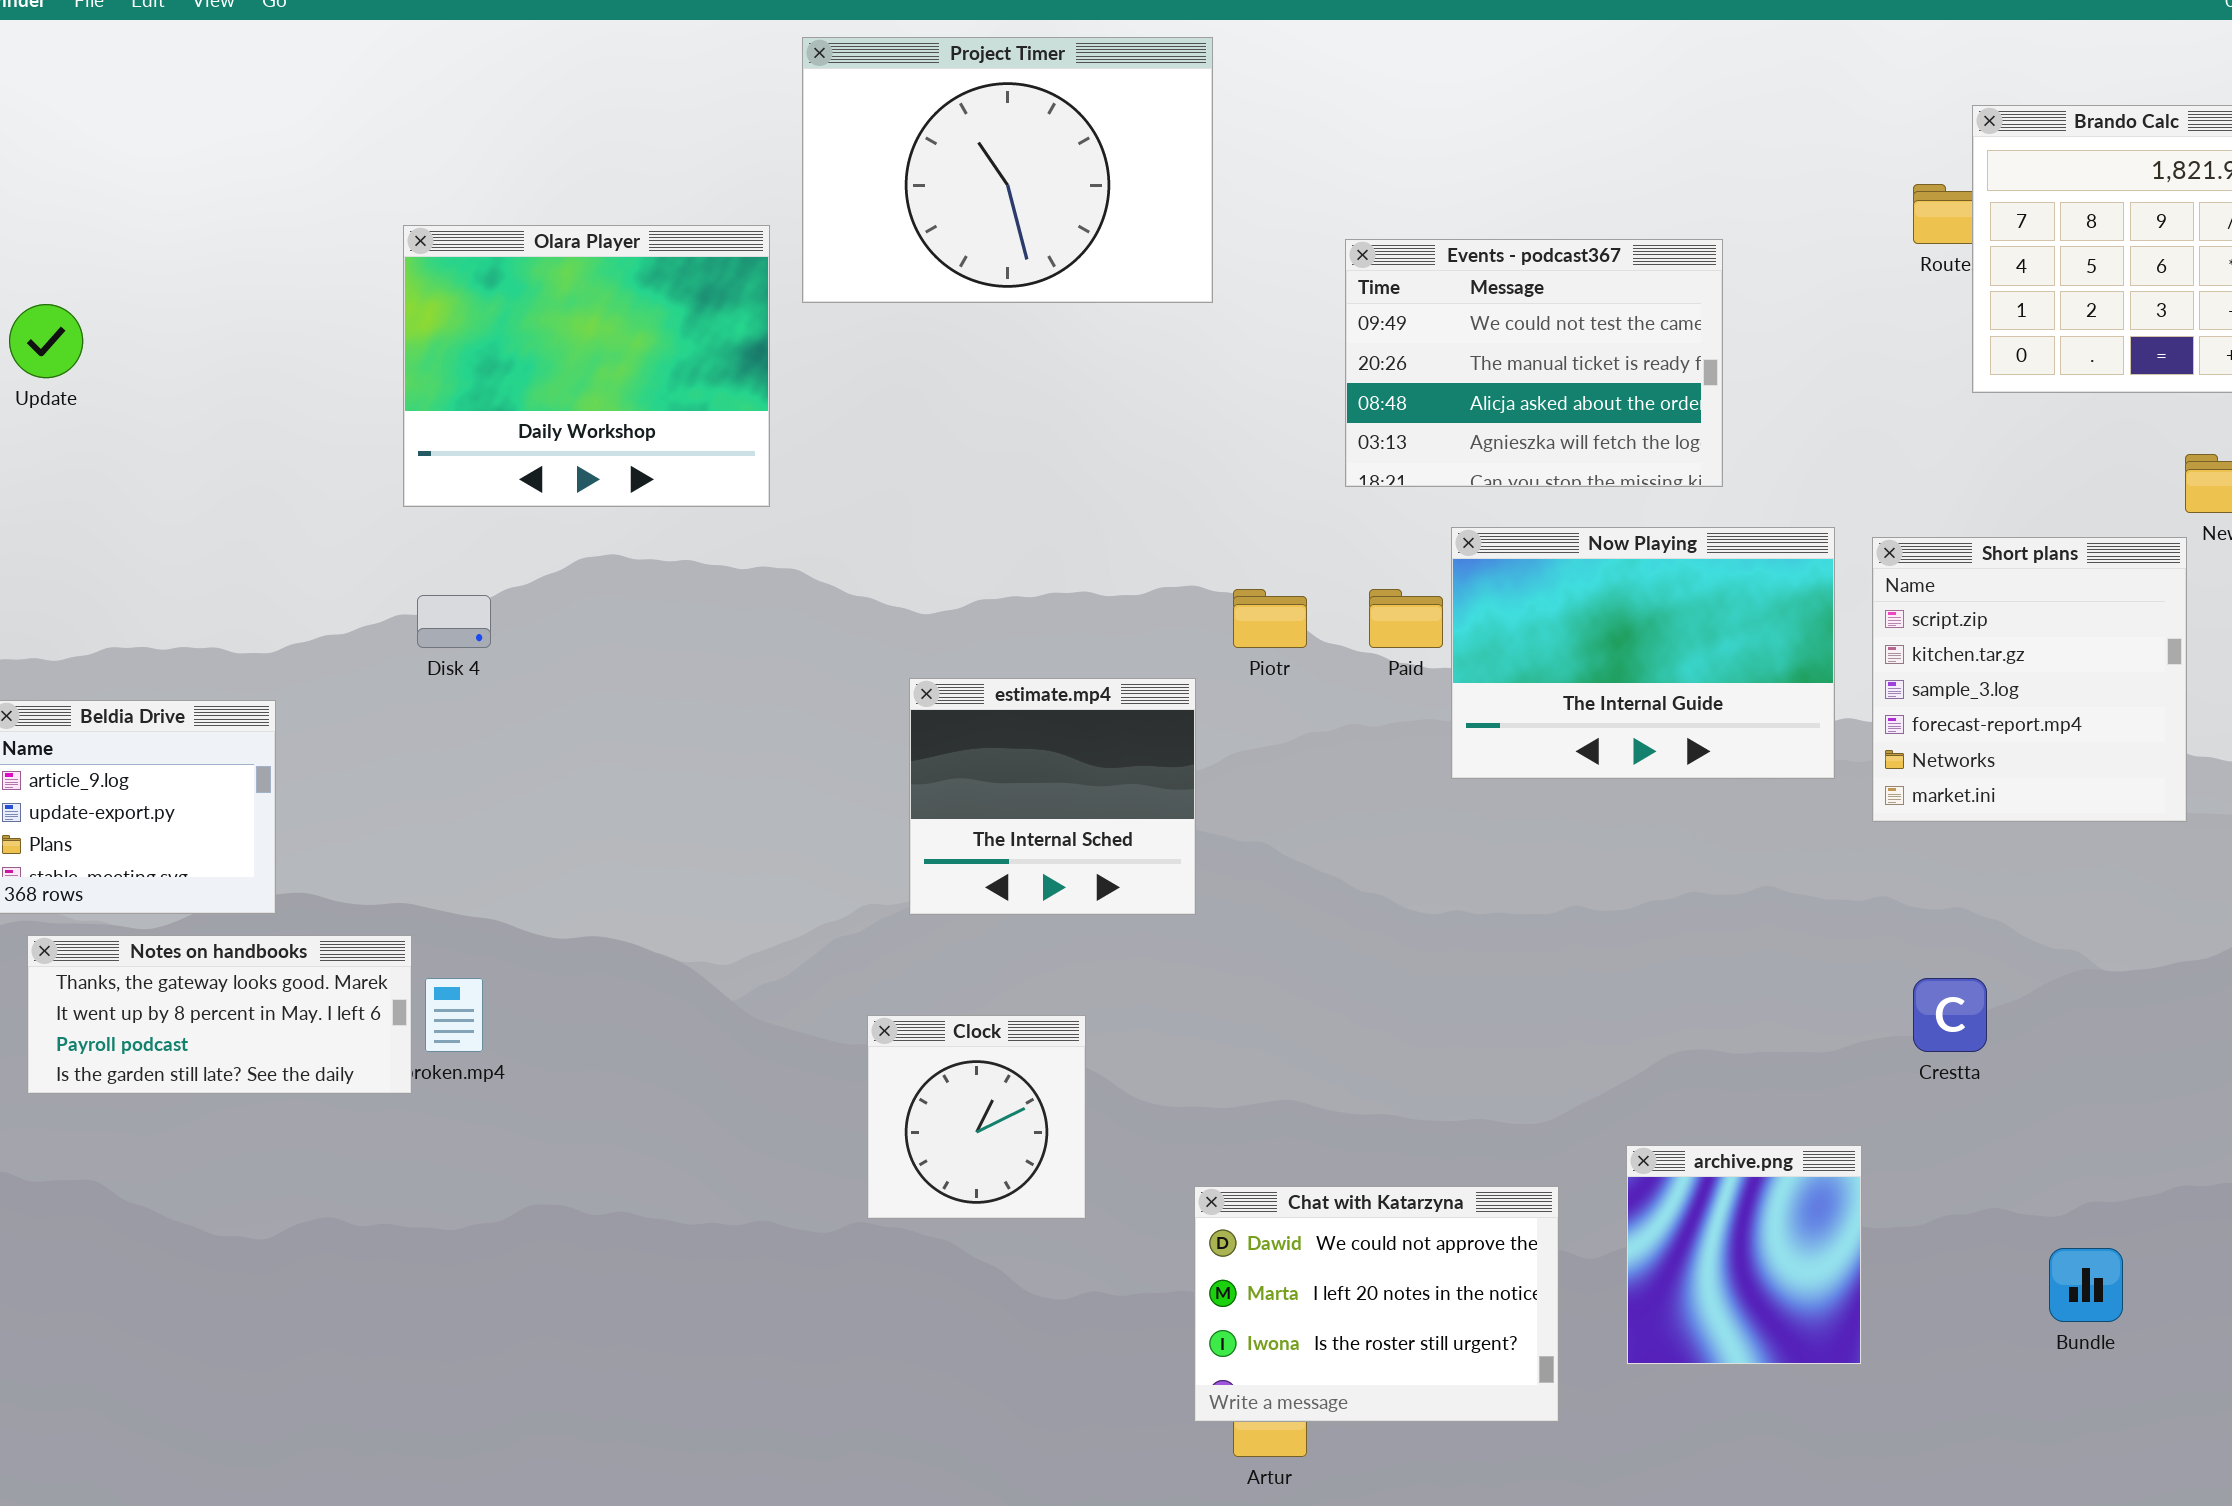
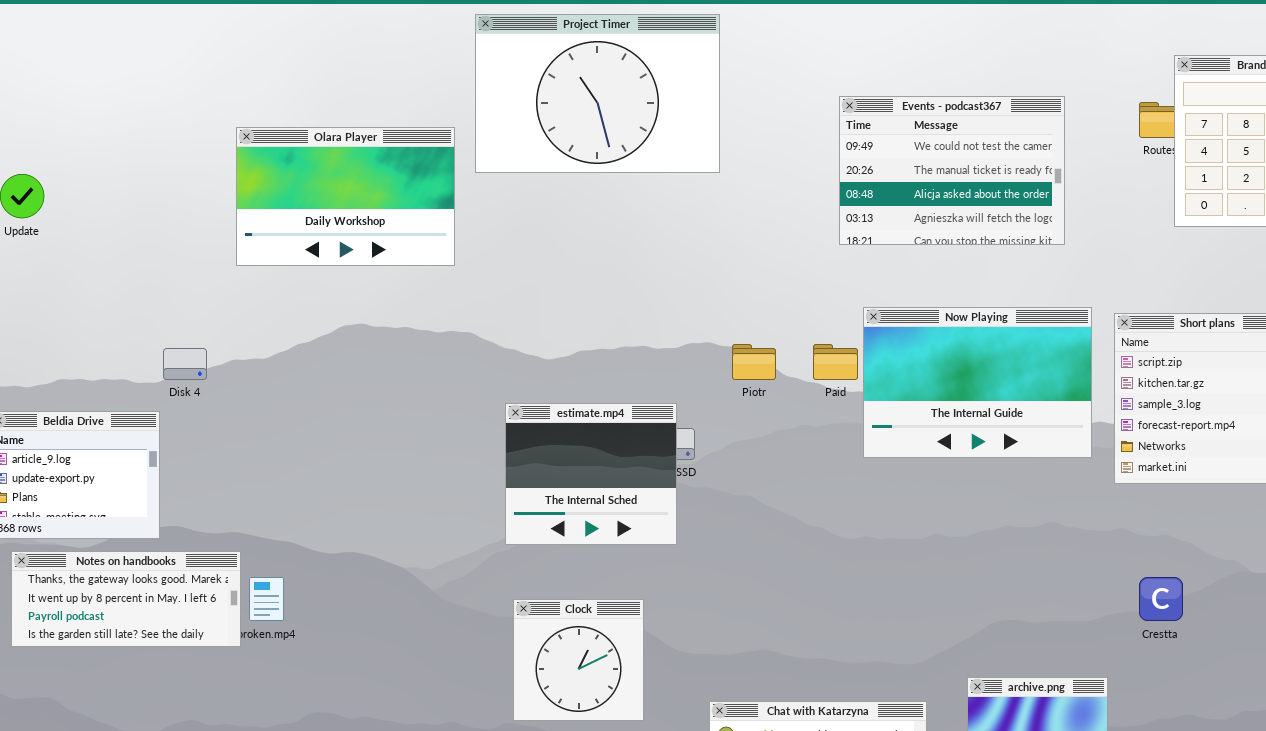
Olara Player: [403,225,770,507] -> [236,127,455,266], resized
Events - podcast367: [1345,239,1723,487] -> [839,96,1065,245], moved
Disk 4: [417,595,491,648] -> [163,348,207,380], moved
estimate.mp4: [909,678,1196,915] -> [505,403,677,545], moved

